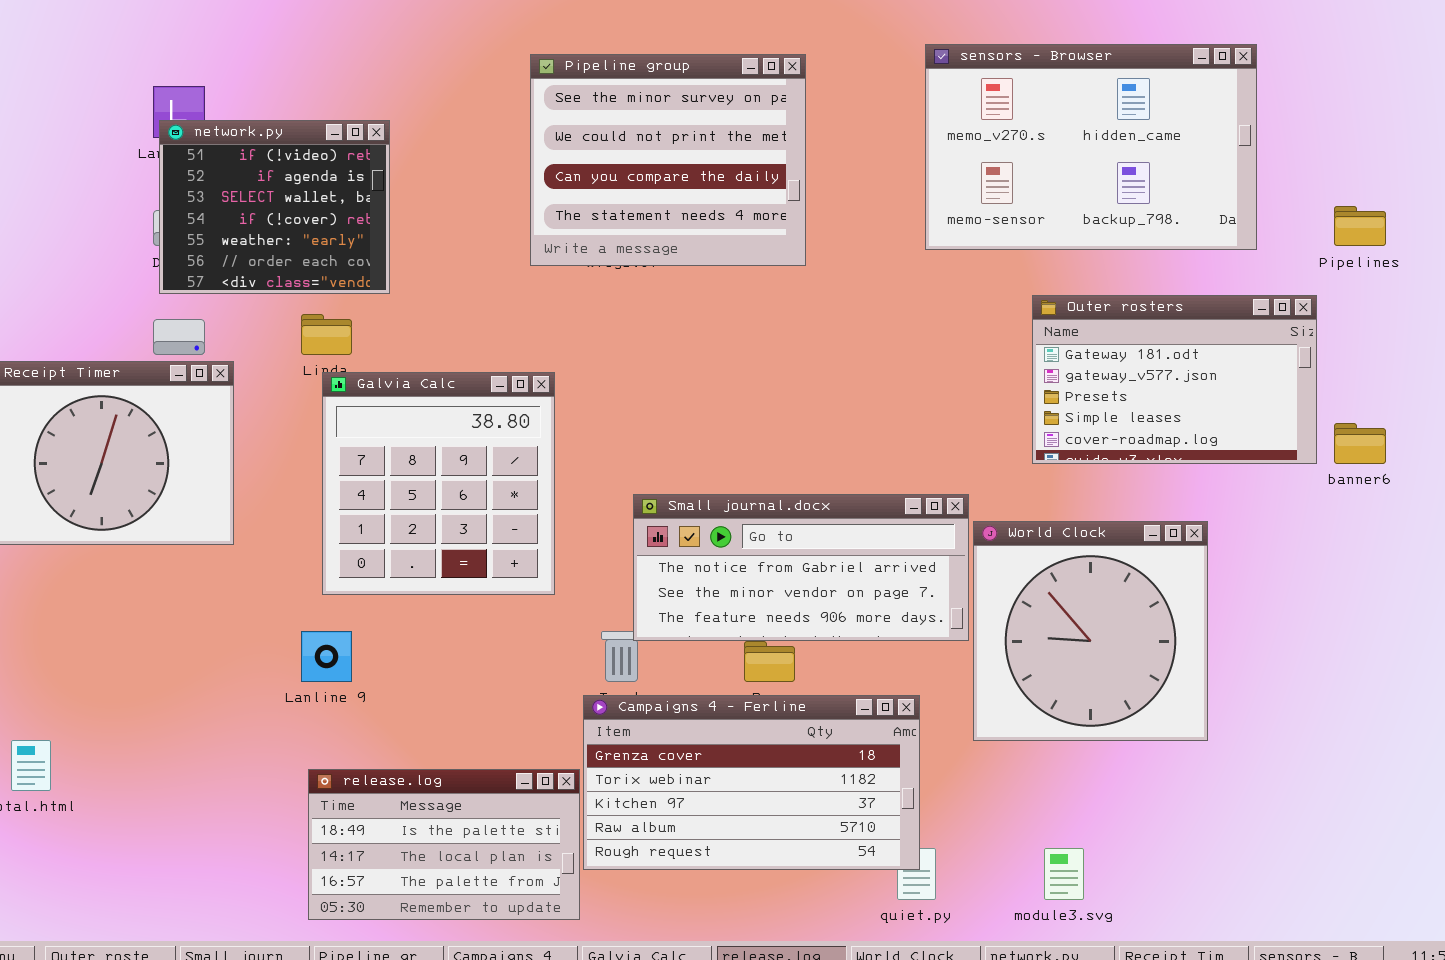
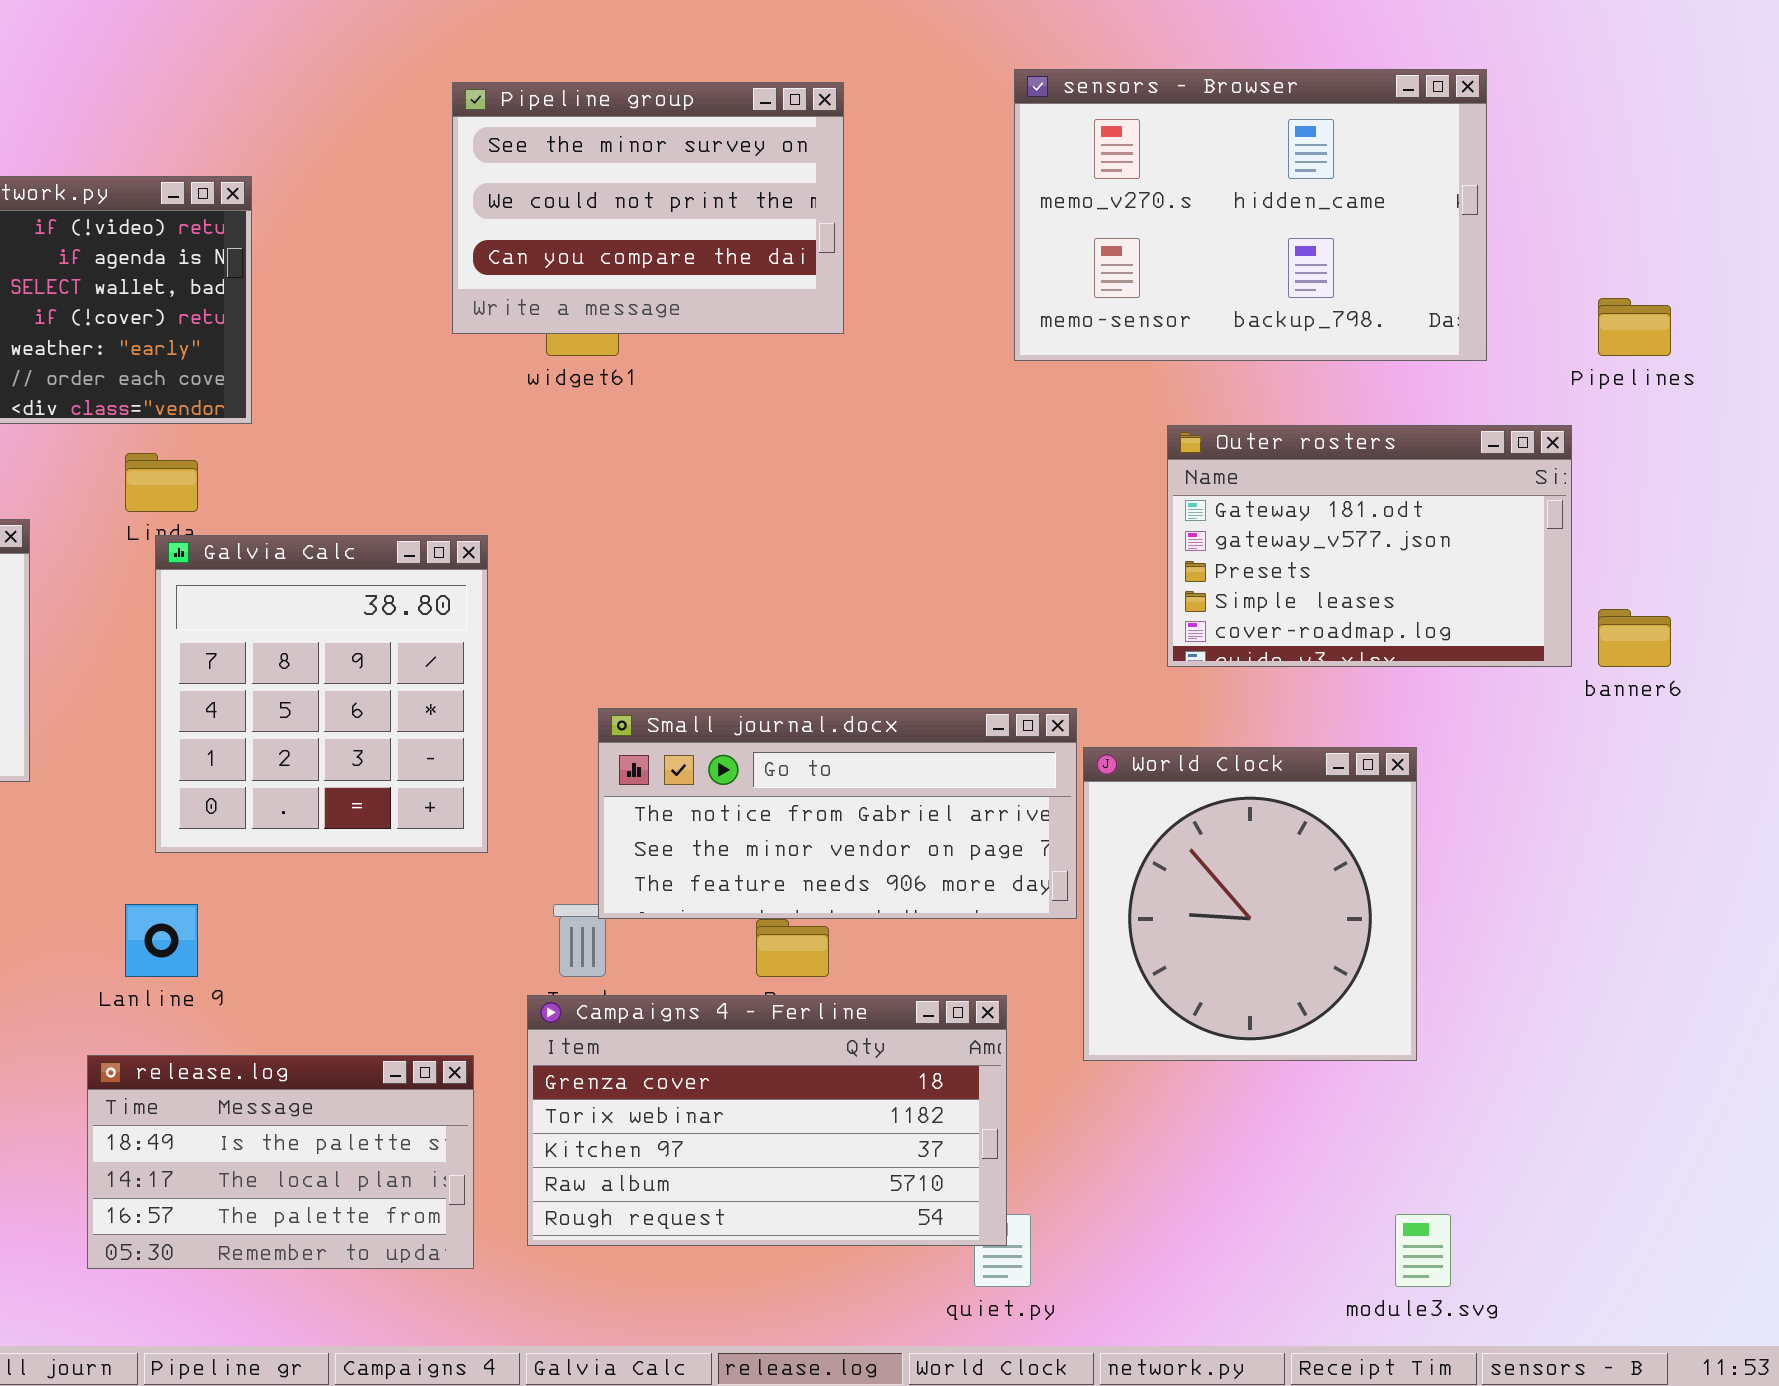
Pipeline group: [530,54,806,266] -> [452,82,844,334], resized
release.log: [308,769,580,920] -> [87,1055,474,1269], moved
module3.svg: [1044,848,1084,900] -> [1395,1214,1451,1287], moved

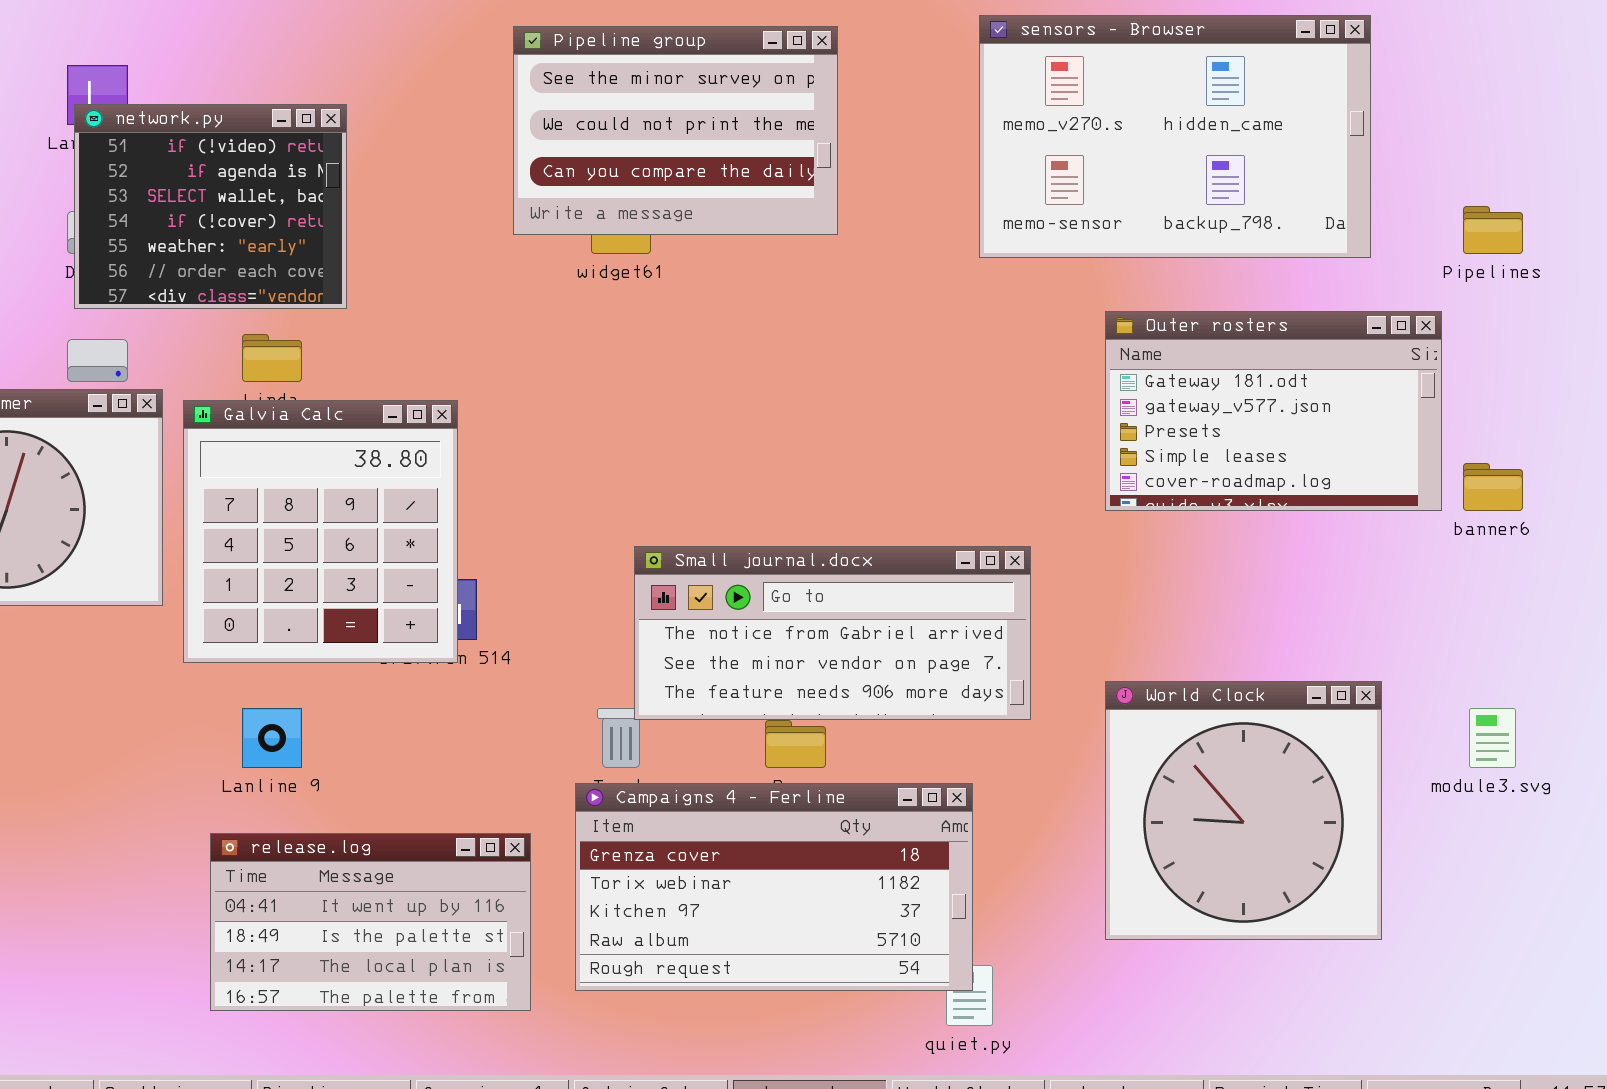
Galvia Calc: [155,535,488,853] -> [183,400,458,663], moved
World Clock: [1083,747,1417,1061] -> [1105,681,1382,940], moved
release.log: [87,1055,474,1269] -> [210,833,531,1011], scrolled up 1 row
module3.svg: [1395,1214,1451,1287] -> [1469,708,1516,768], moved

